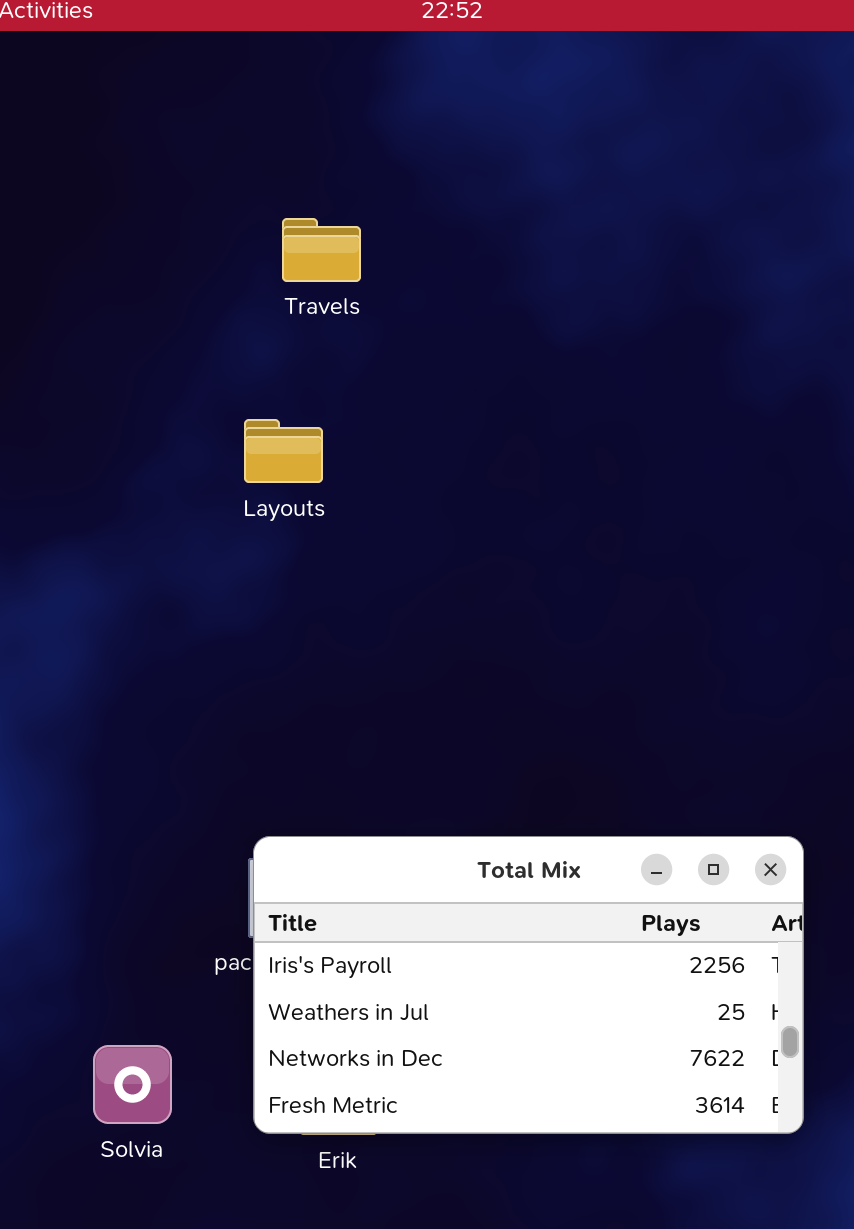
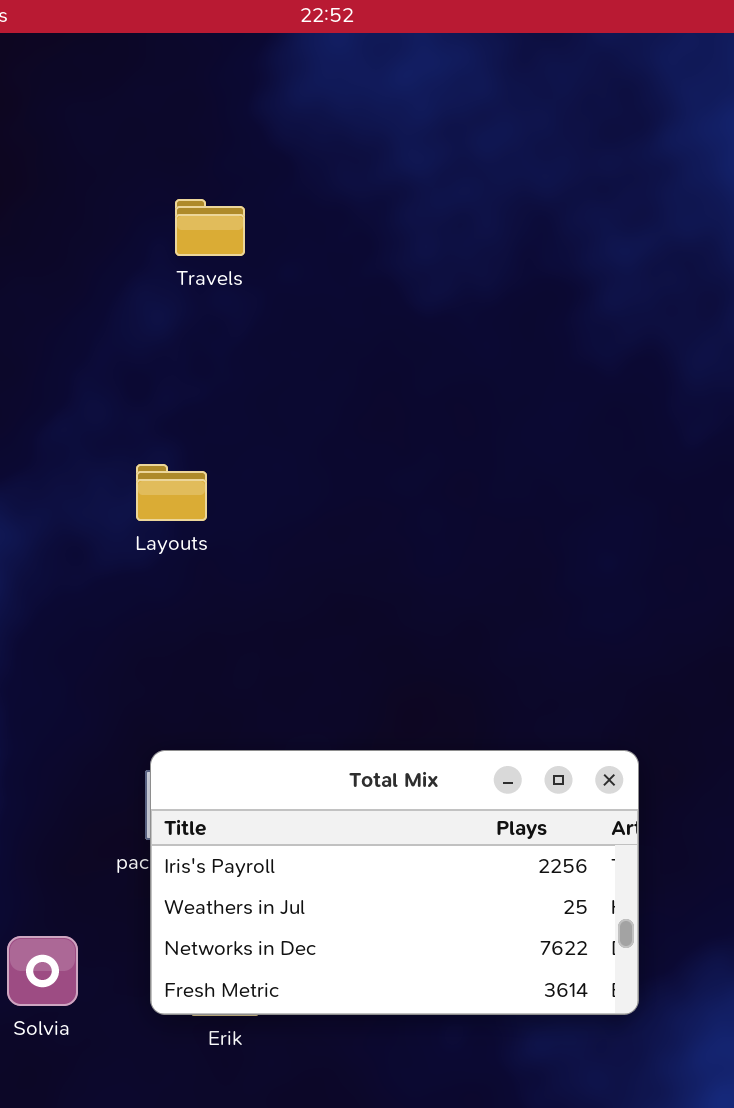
Layouts: [244,419,323,483] -> [136,464,207,521], moved

